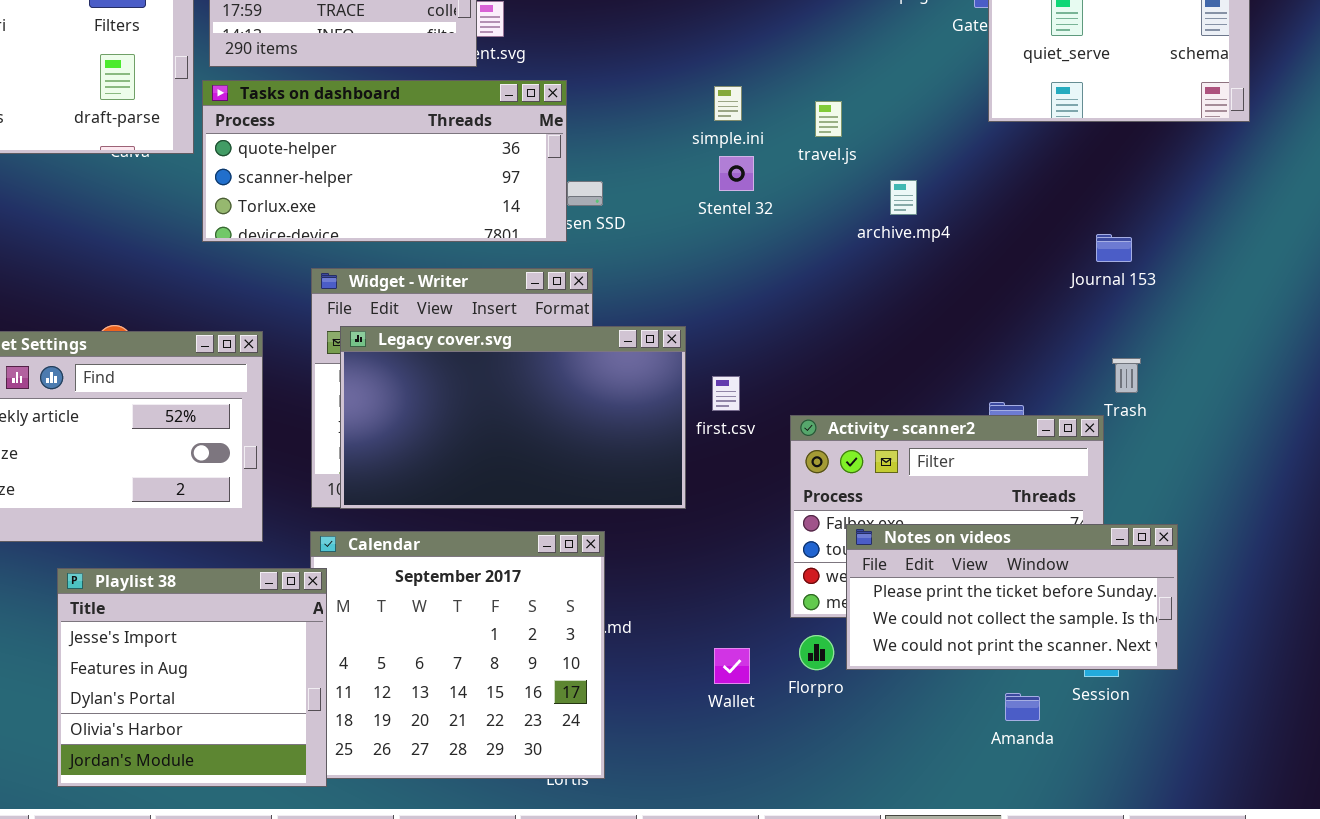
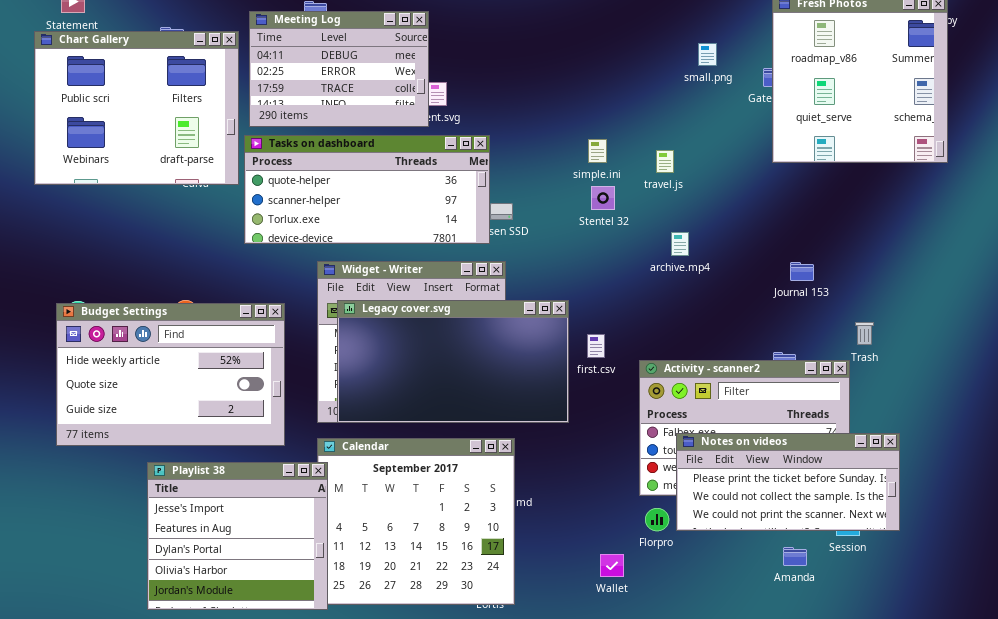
archive.mp4: [890,180,917,215] -> [671,232,689,256], moved
Journal 153: [1096,234,1132,262] -> [790,262,814,281], moved
Wallet: [714,648,750,684] -> [600,554,624,577], moved

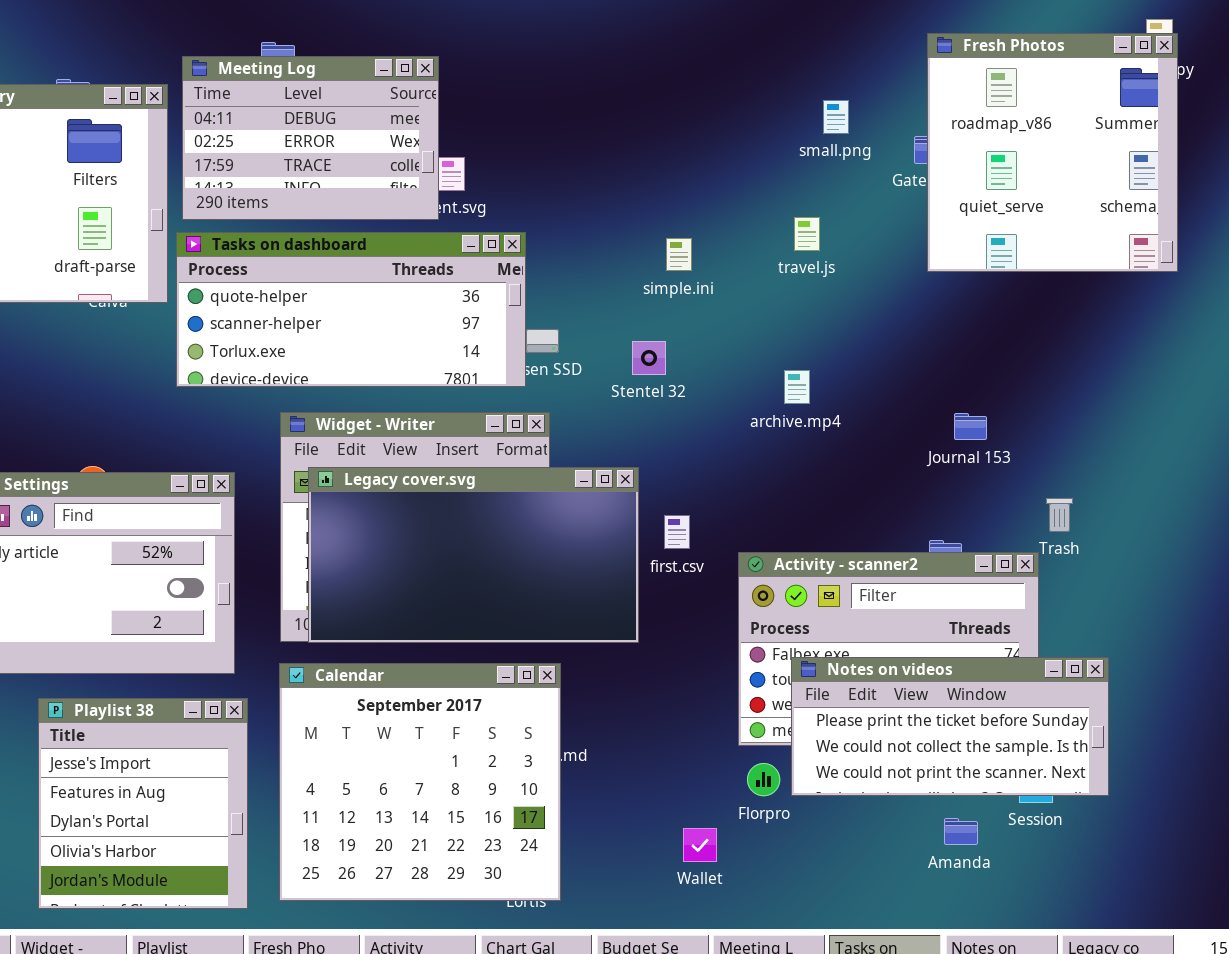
travel.js: [656,150,674,173] -> [794,217,820,251], moved
Stentel 32: [591,186,615,210] -> [632,341,666,375], moved
Playlist 38: [147,462,328,610] -> [38,698,248,909], resized

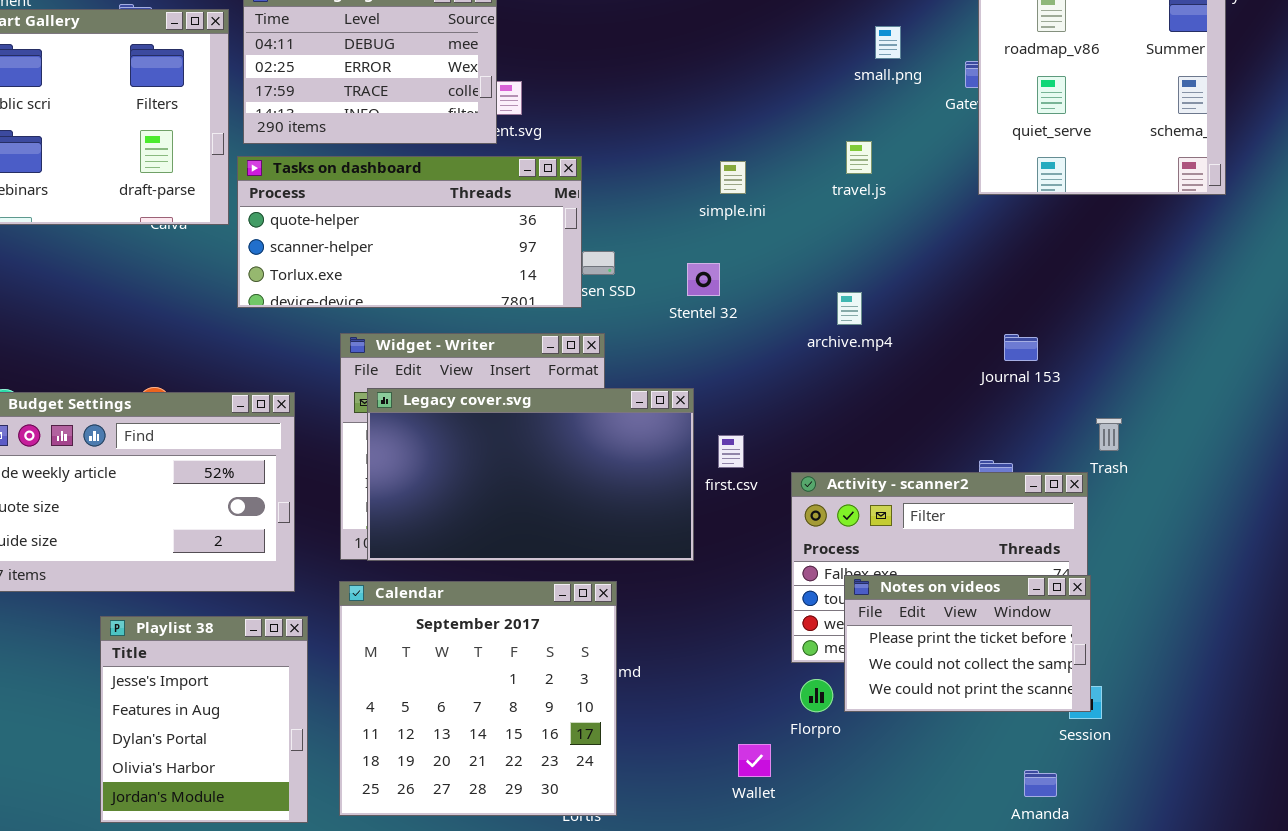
Notes on videos: [791,657,1109,796] -> [844,575,1091,712], resized
Amanda: [944,818,978,845] -> [1024,770,1057,797], moved

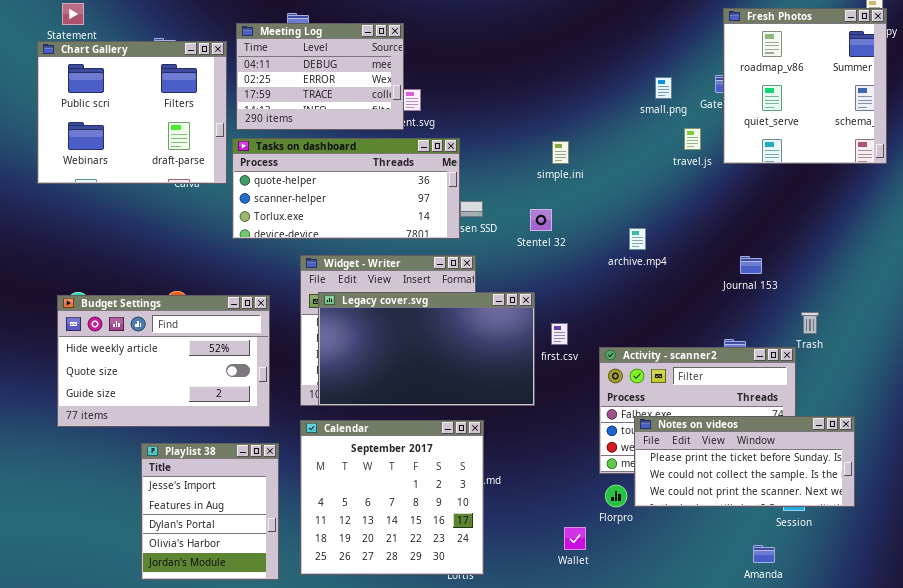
small.png: [875,26,901,59] -> [655,77,672,99], moved
travel.js: [846,141,872,174] -> [684,128,701,150], moved
Notes on videos: [844,575,1091,712] -> [634,416,855,507], resized

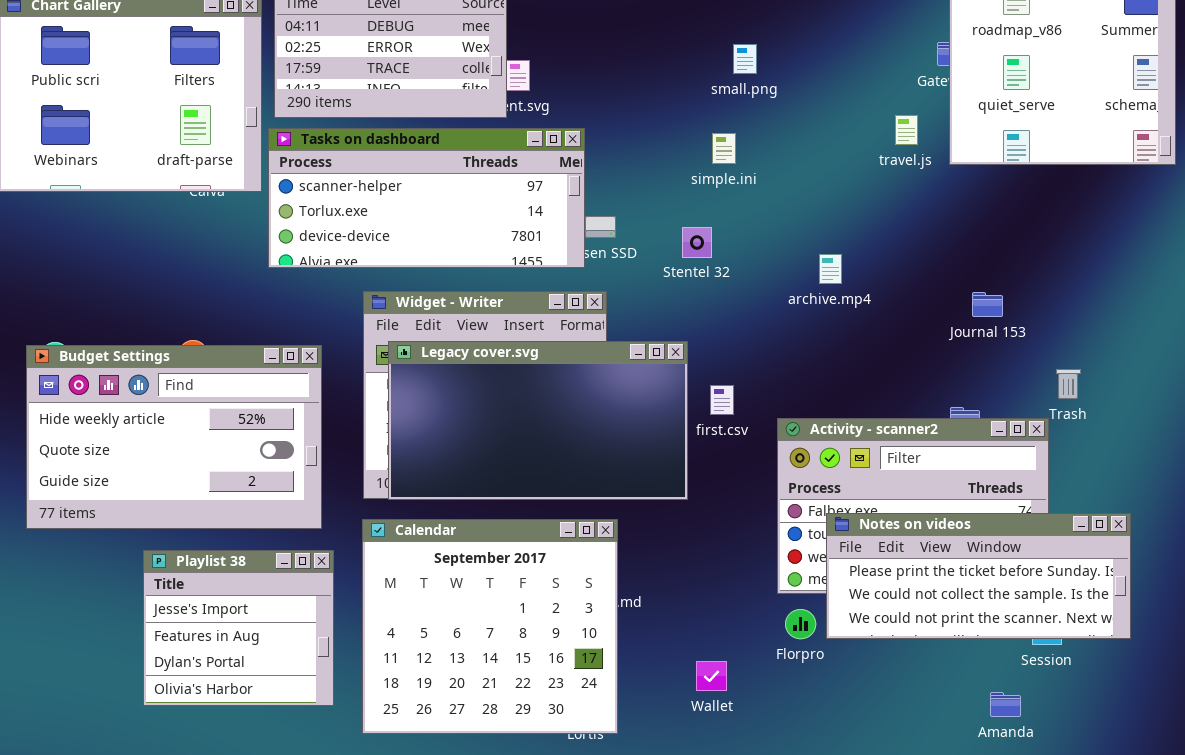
small.png: [655,77,672,99] -> [733,44,757,74], moved
Tasks on dashboard: [232,138,460,239] -> [268,128,585,268], scrolled down 1 row
Playlist 38: [141,443,279,580] -> [143,550,334,706], resized
Wallet: [564,527,586,550] -> [696,661,727,691], moved

